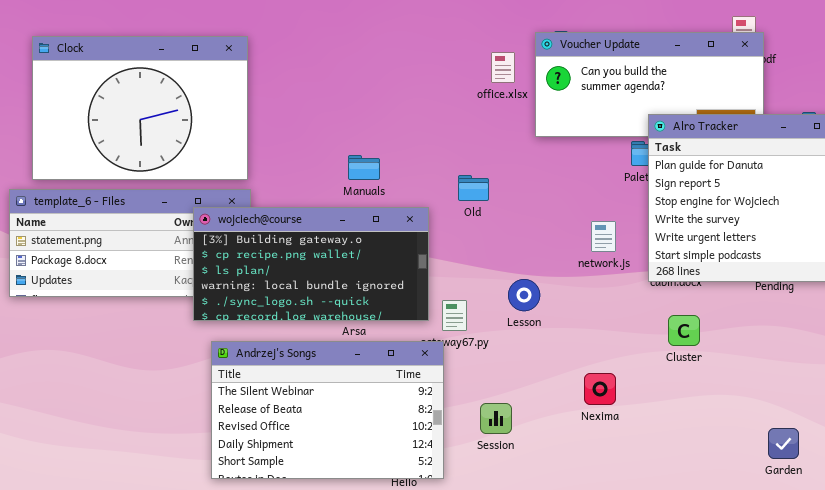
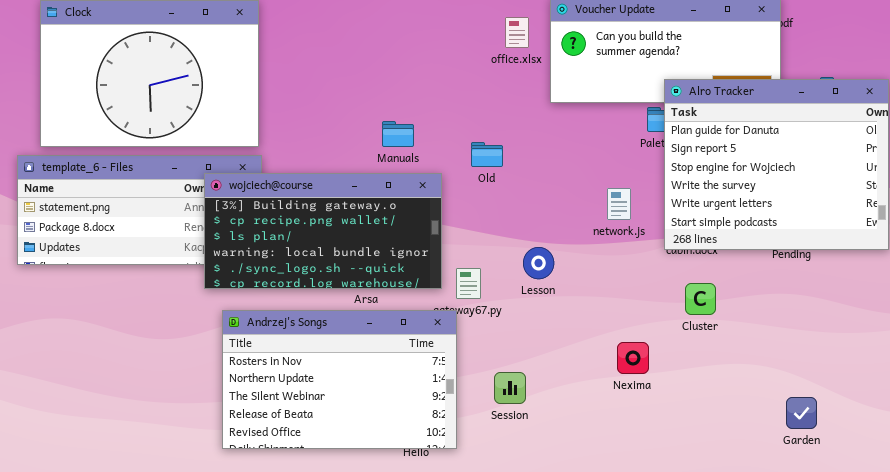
Manuals: [348,155,380,180] -> [382,121,414,147], moved
Andrzej's Songs: [211,341,444,479] -> [222,310,457,449], scrolled up 2 rows
Nexima: [584,373,616,405] -> [617,342,649,374], moved

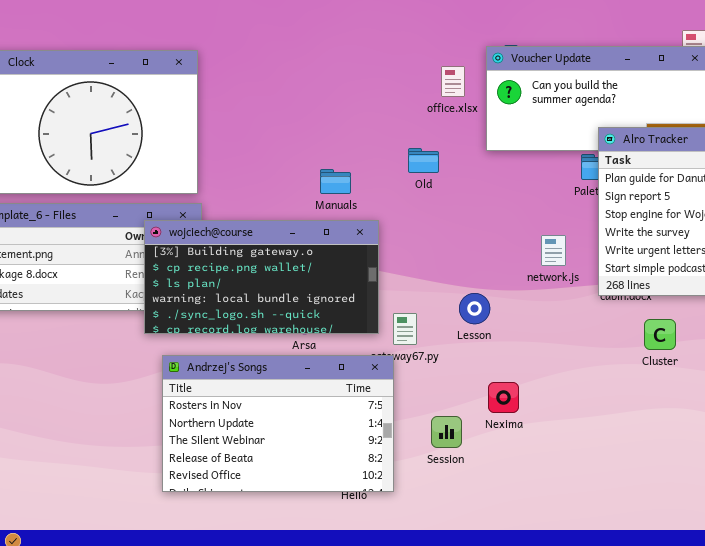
Old: [471,142,503,167] -> [408,148,439,173], moved
Cluster: [685,283,716,315] -> [644,319,676,350], moved
Nexima: [617,342,649,374] -> [488,382,519,413], moved

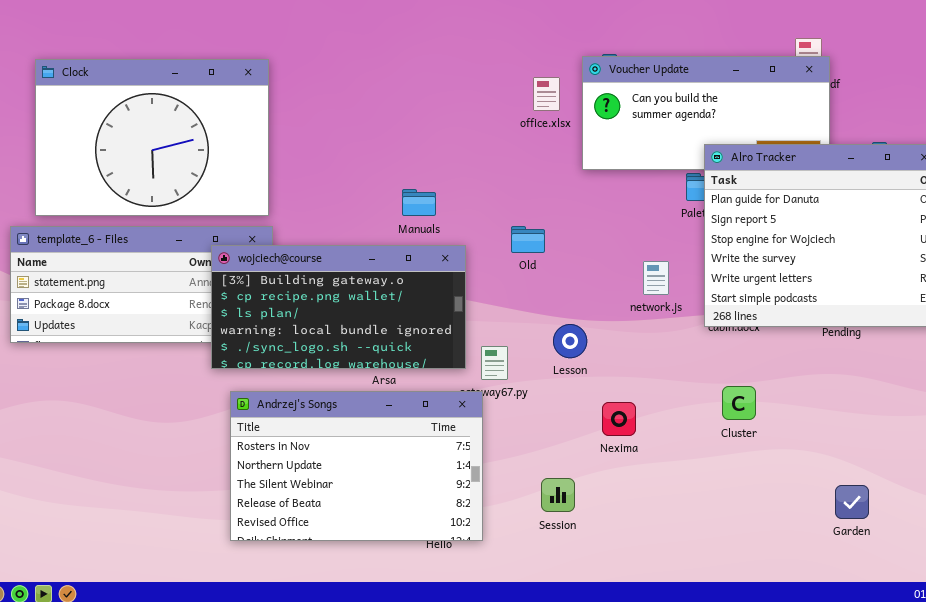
Old: [408,148,439,173] -> [511,226,545,253], moved
Cluster: [644,319,676,350] -> [722,386,756,420], moved
Nexima: [488,382,519,413] -> [602,402,636,436], moved
Session: [431,416,462,448] -> [541,478,575,512], moved

